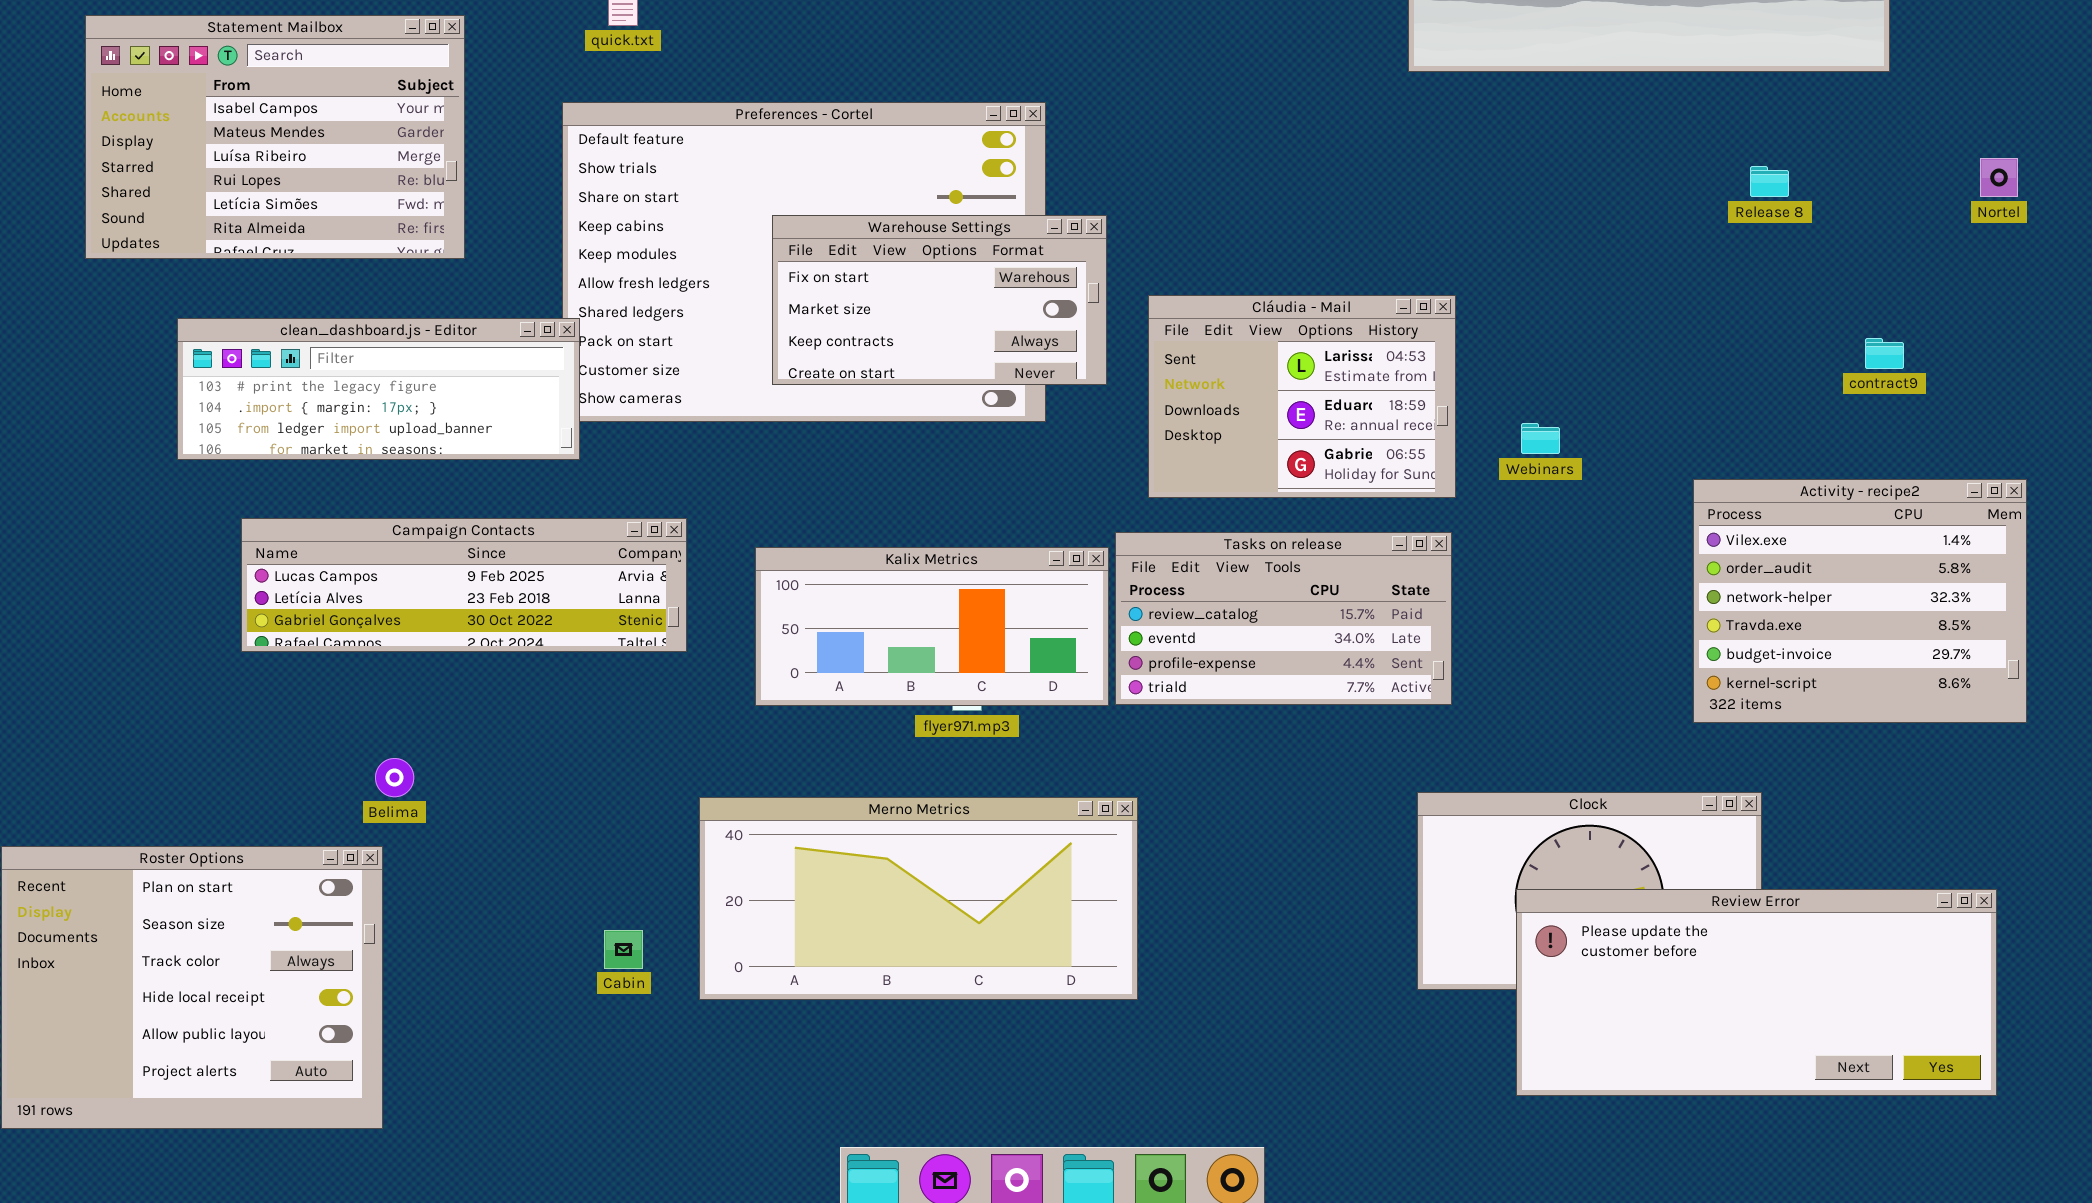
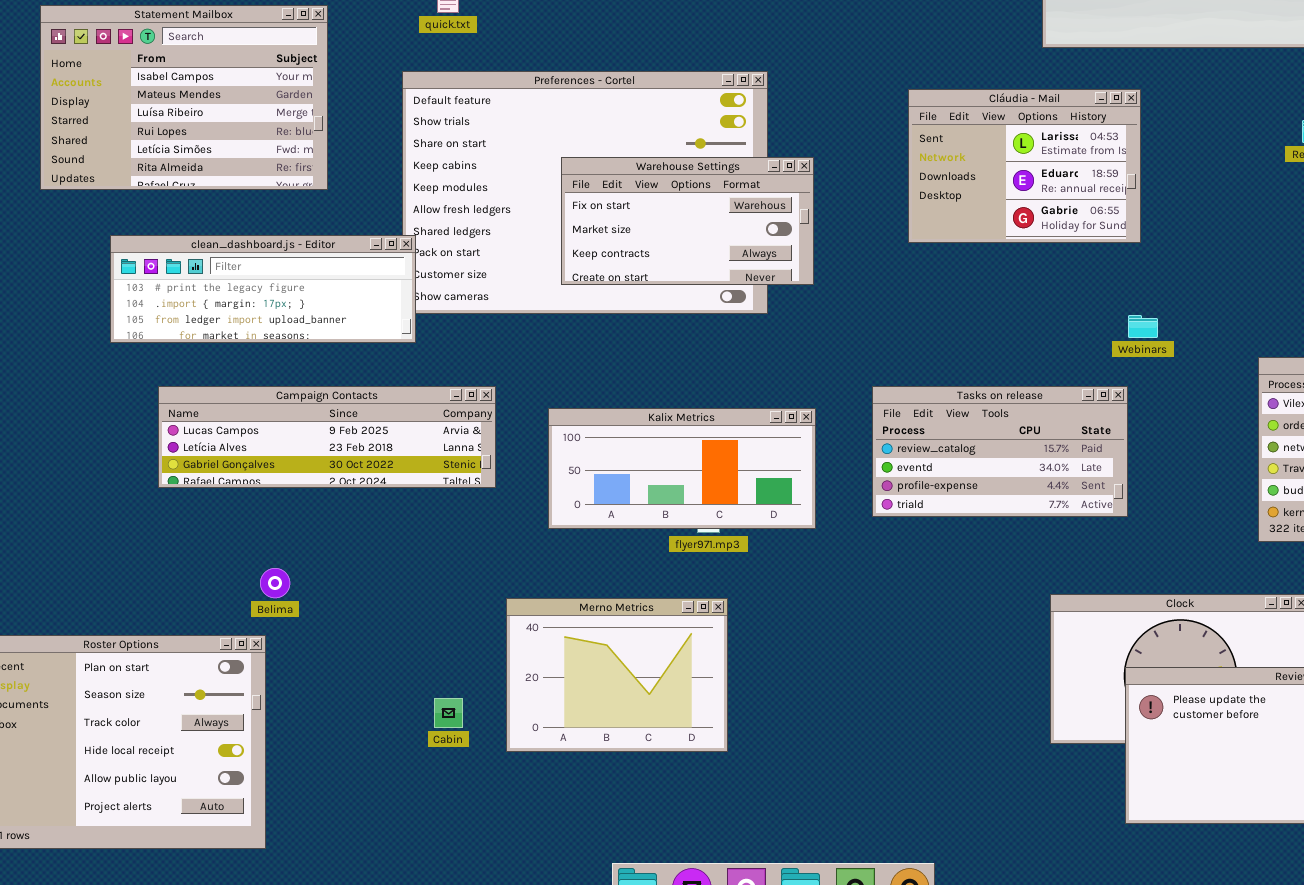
Cláudia - Mail: [1148,295,1456,498] -> [908,89,1141,243], moved
Tasks on release: [1115,532,1452,705] -> [872,386,1128,517], moved
Merno Metrics: [699,797,1138,1000] -> [506,598,728,752], resized

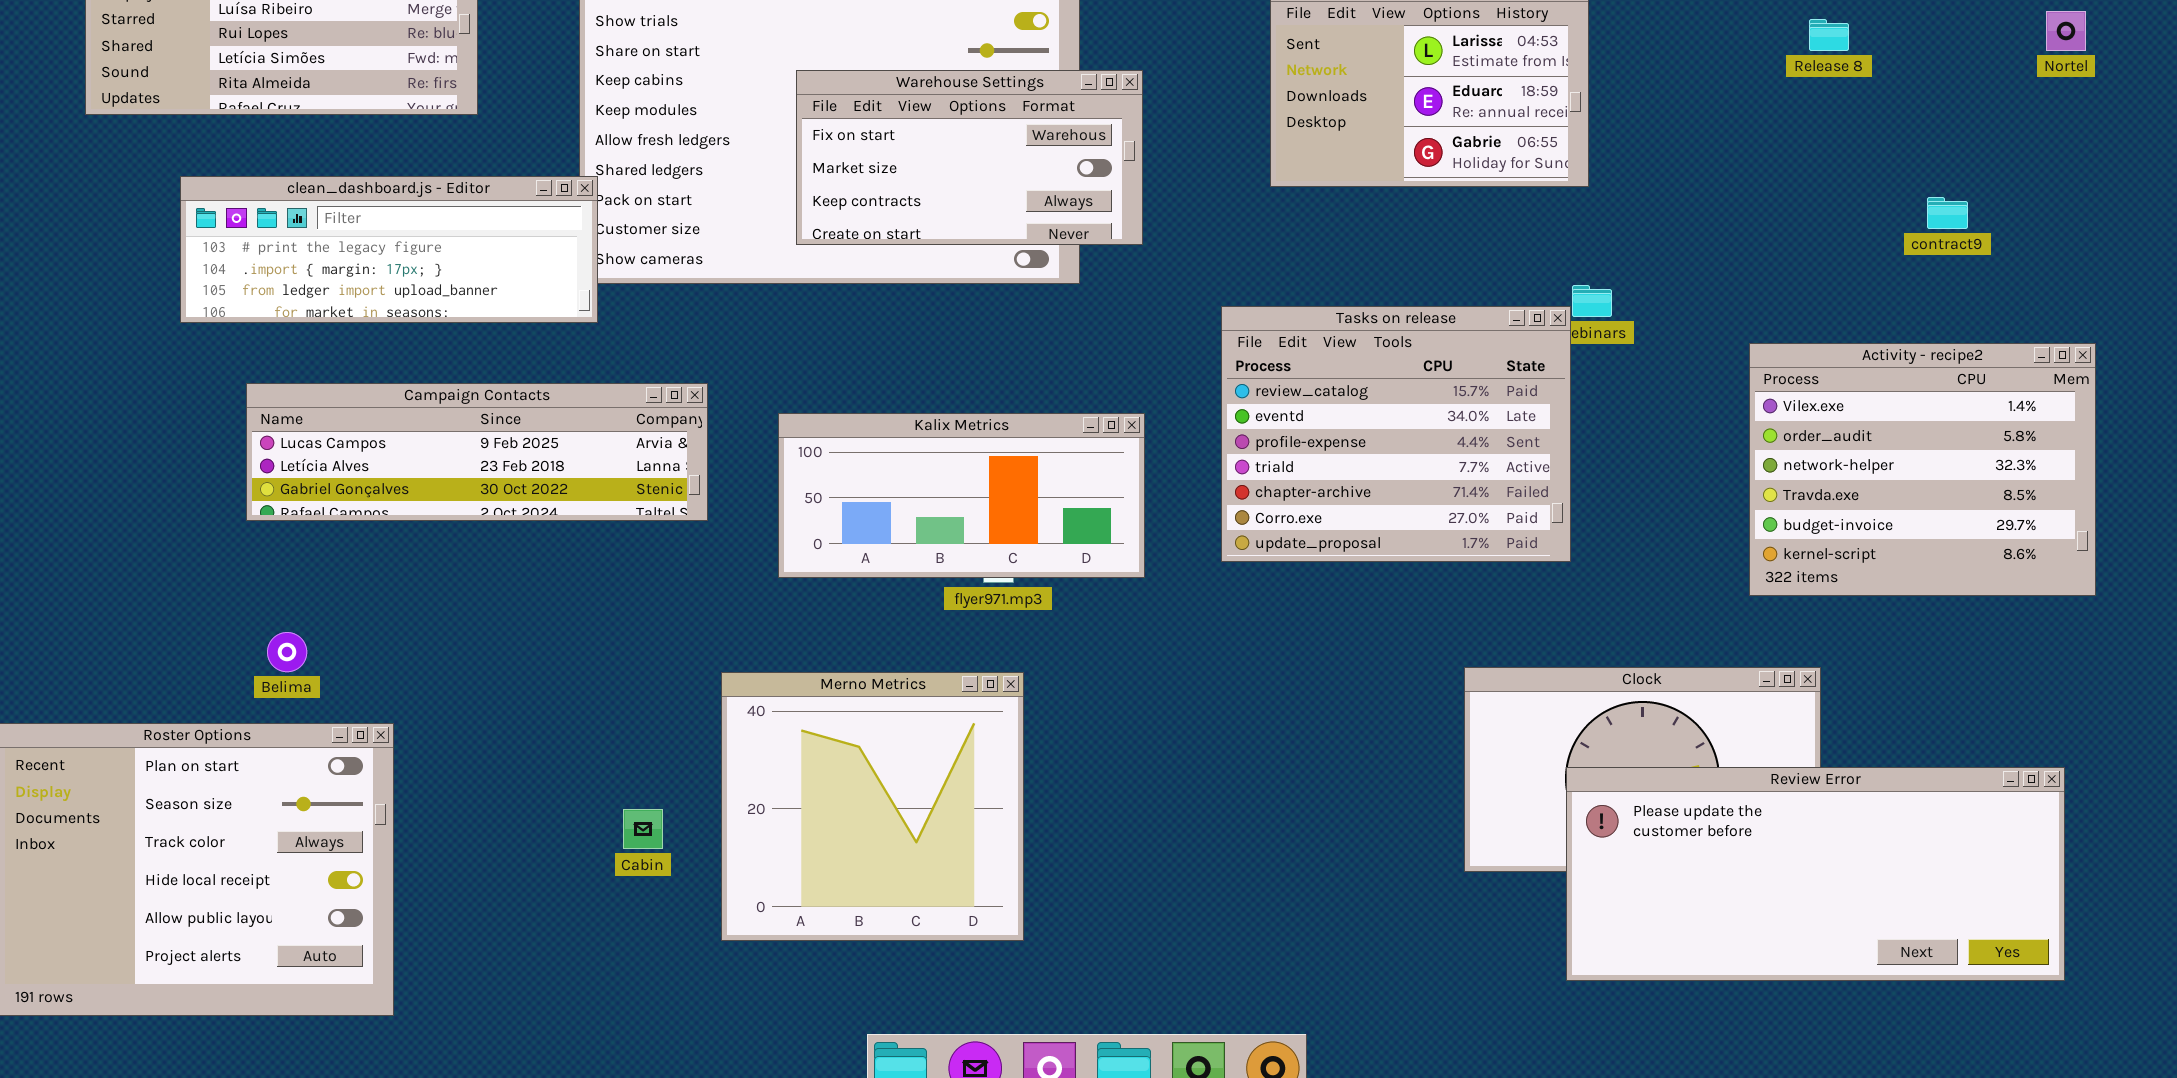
Tasks on release: [872,386,1128,517] -> [1221,306,1571,562], resized
Belima: [260,568,290,598] -> [267,632,307,672], moved
Merno Metrics: [506,598,728,752] -> [721,672,1024,941], resized

